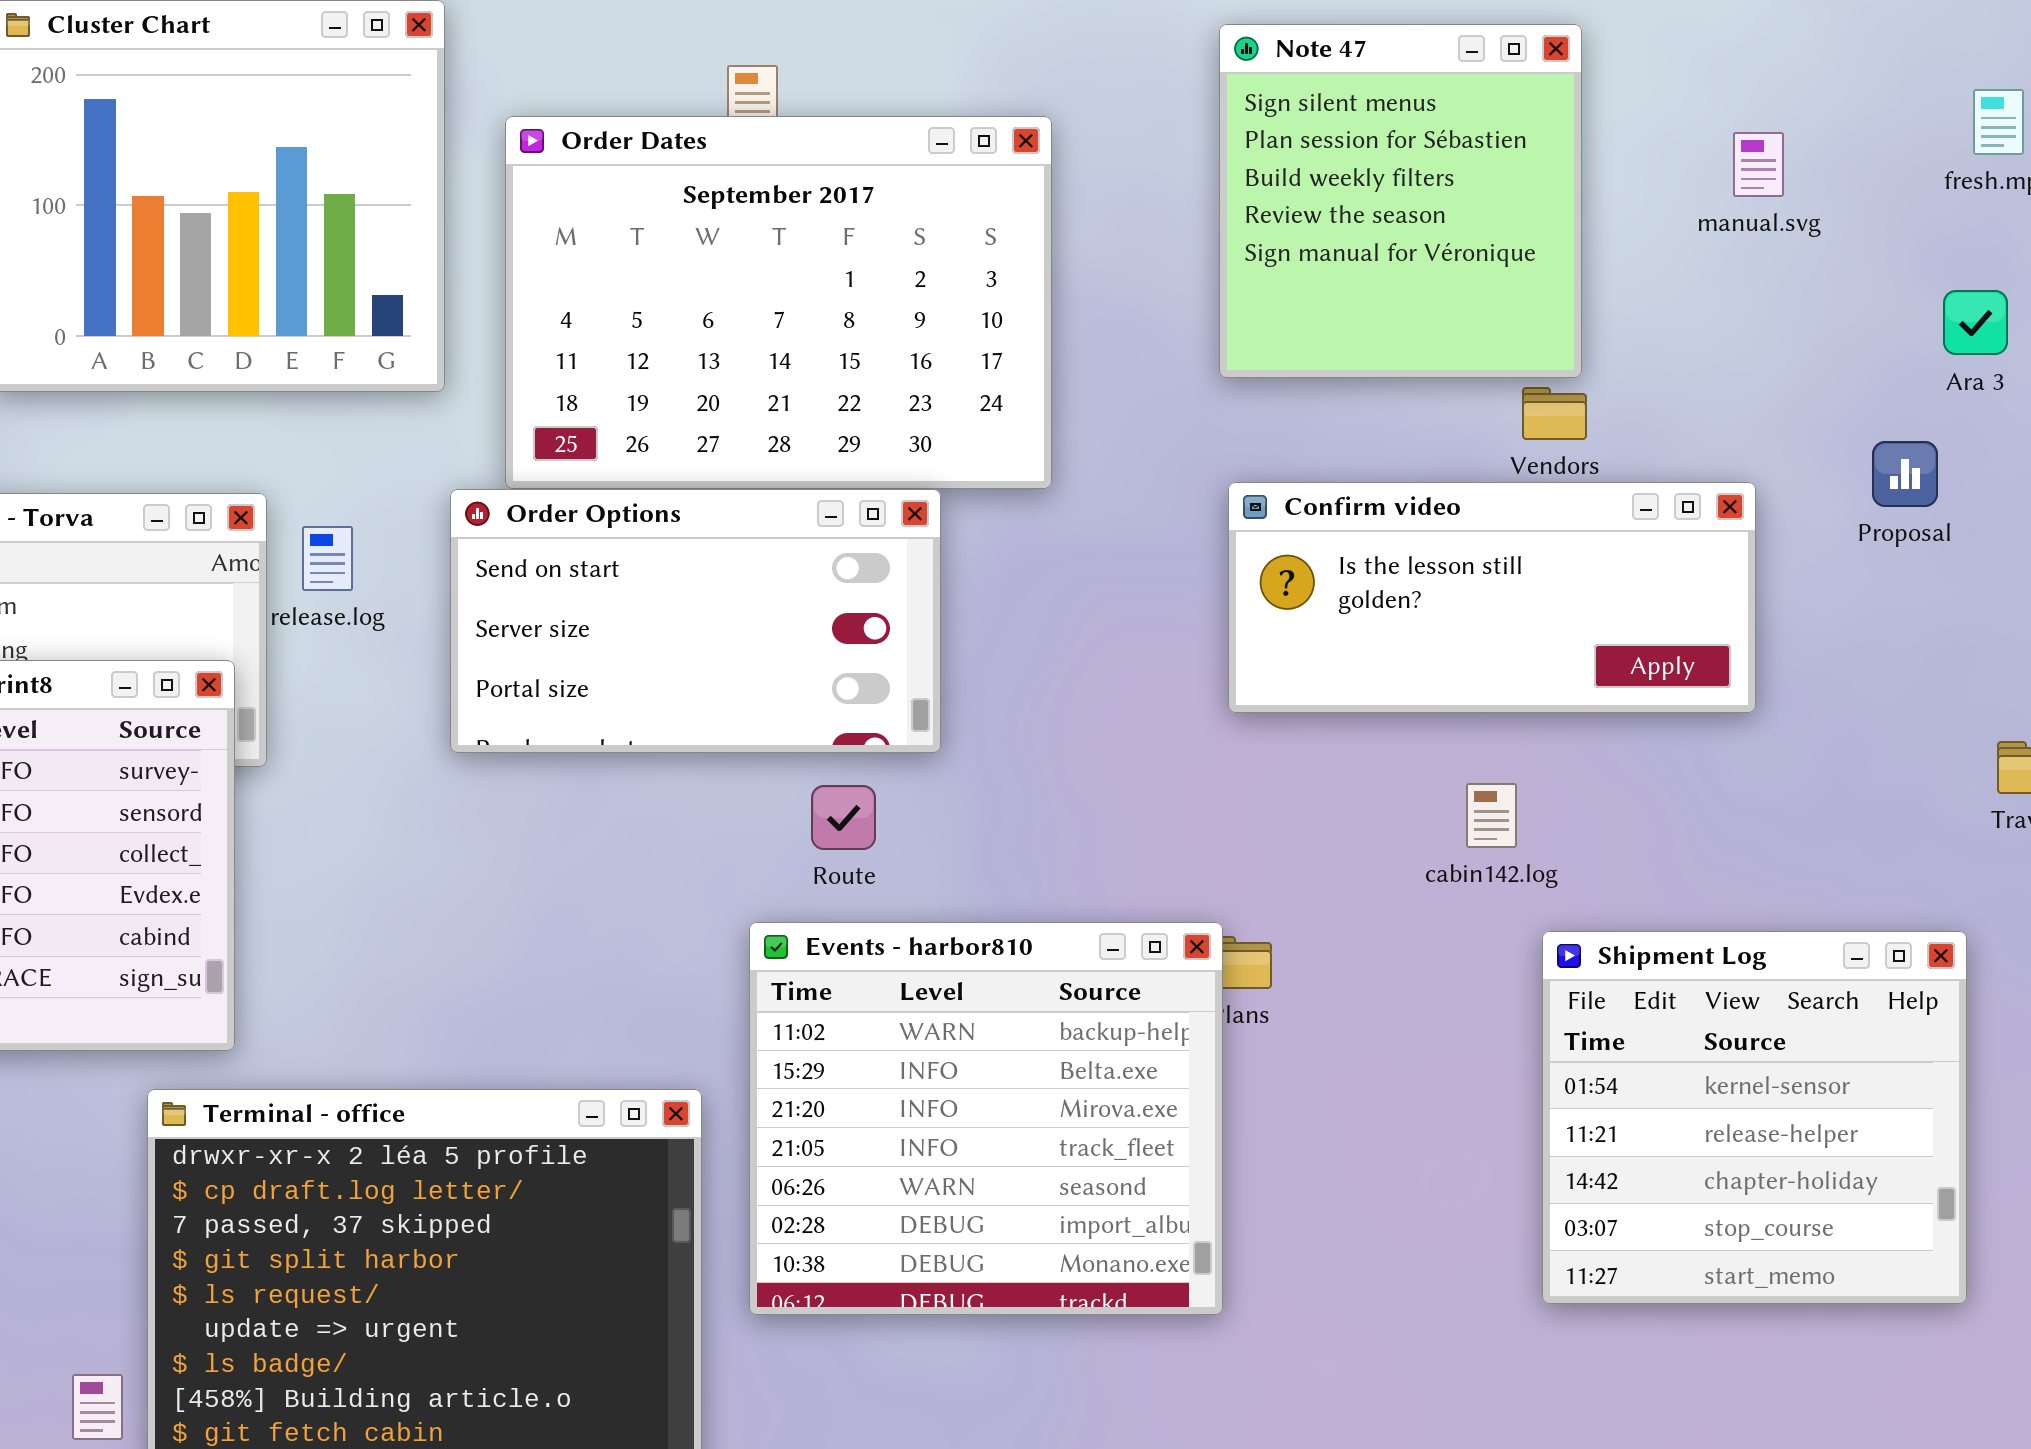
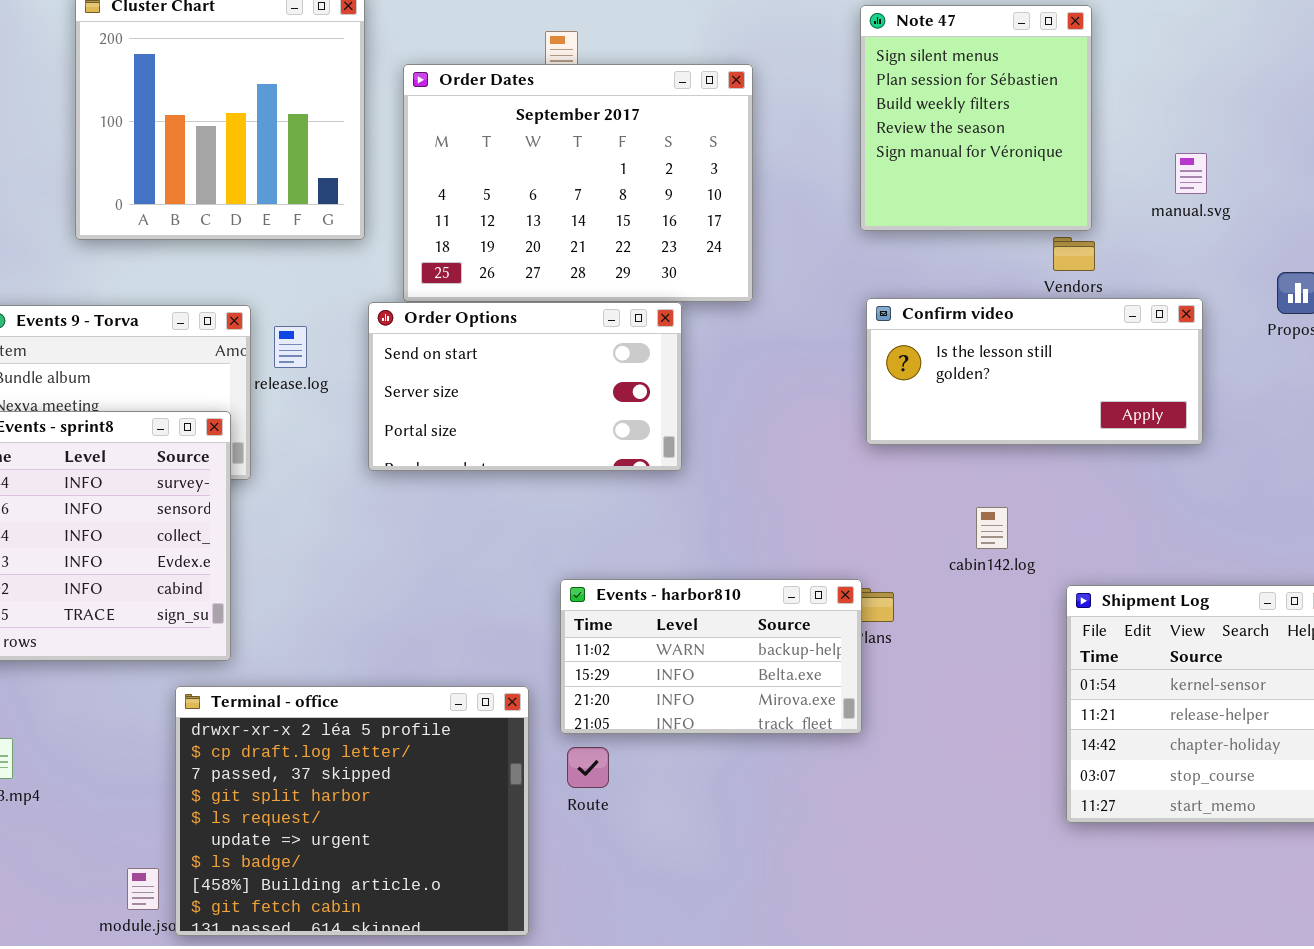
manual.svg: [1733,132,1784,197] -> [1175,153,1207,194], moved
cabin142.log: [1466,783,1517,848] -> [976,507,1008,549], moved
Route: [811,785,876,850] -> [567,747,609,788], moved
Events - harbor810: [749,922,1223,1315] -> [560,579,862,734], resized

